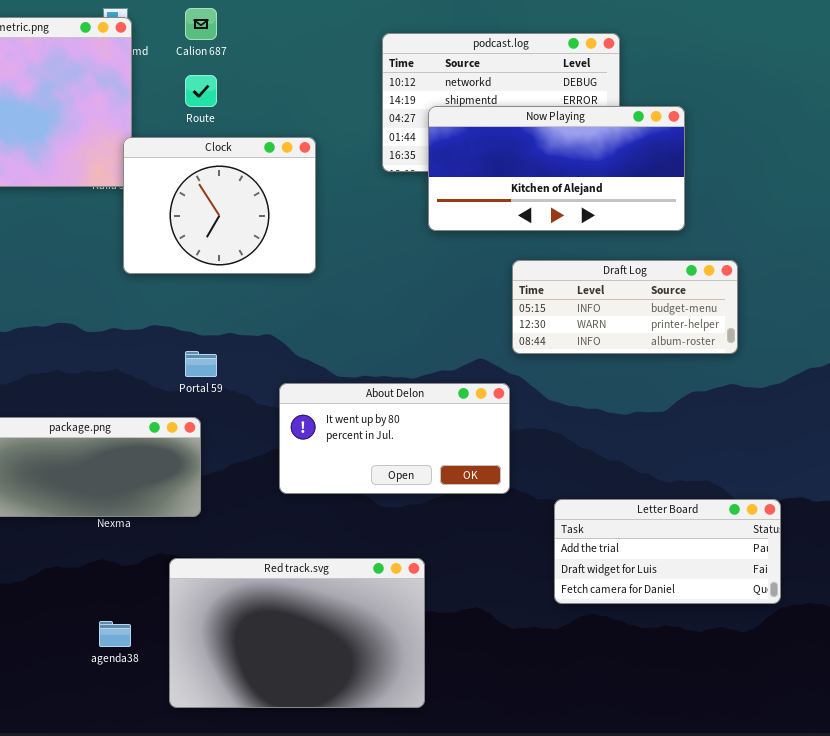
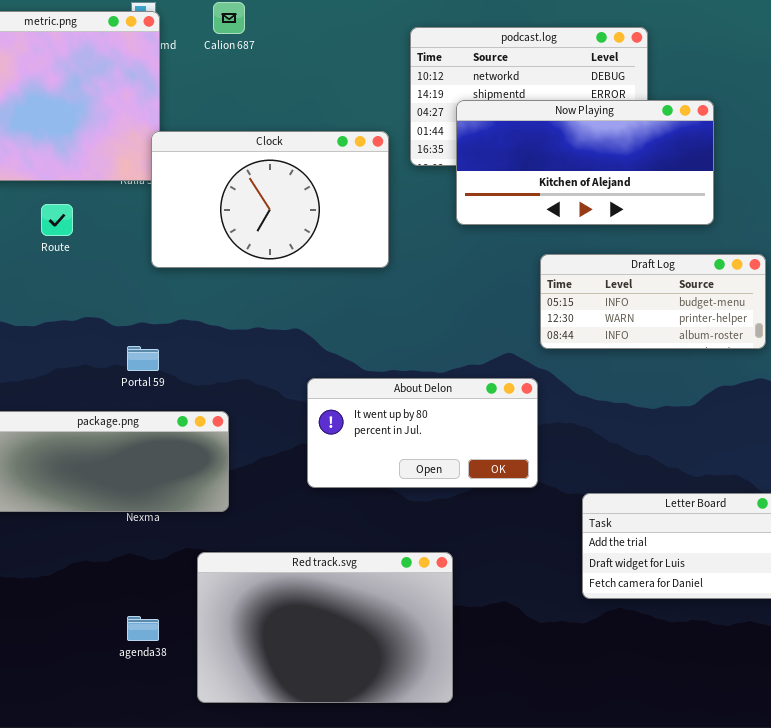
Route: [185,75,217,107] -> [41,204,73,236], moved
Clock: [123,137,316,274] -> [151,131,389,268], resized
Portal 59: [185,351,217,377] -> [127,346,159,371], moved

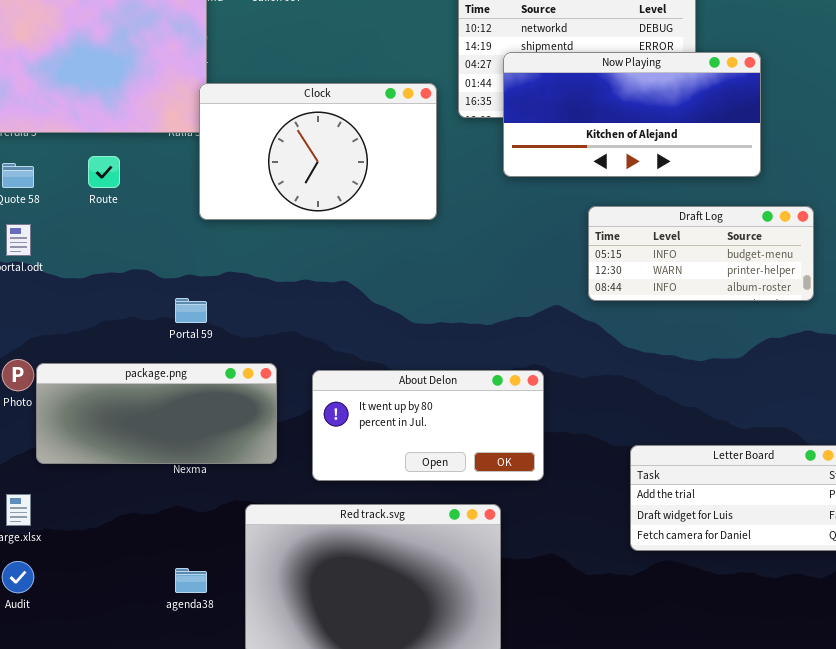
About Delon: [307,378,538,488] -> [312,370,544,481], moved

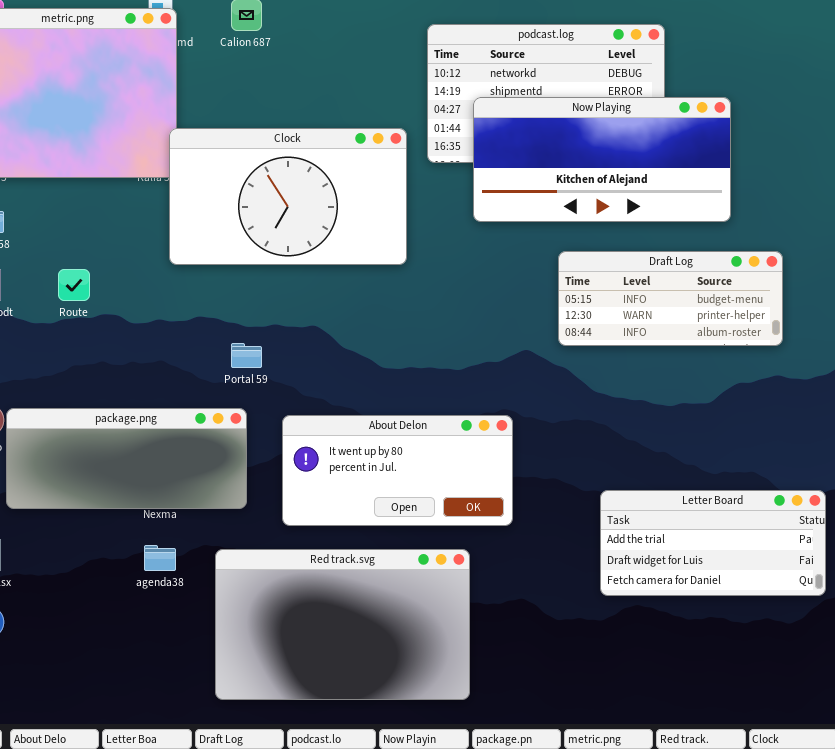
Route: [88,156,120,188] -> [58,269,90,301], moved
Portal 59: [175,298,207,323] -> [231,343,262,368], moved
agenda38: [175,568,207,593] -> [144,545,176,571], moved

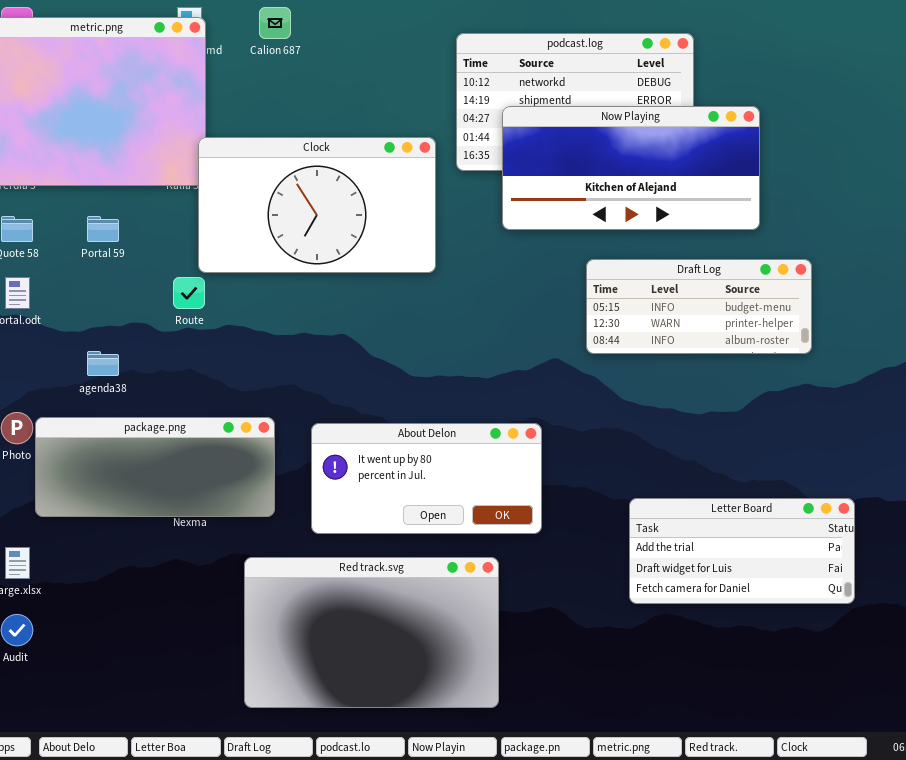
Route: [58,269,90,301] -> [173,277,205,309], moved
Portal 59: [231,343,262,368] -> [87,216,119,242], moved
agenda38: [144,545,176,571] -> [87,351,119,376], moved

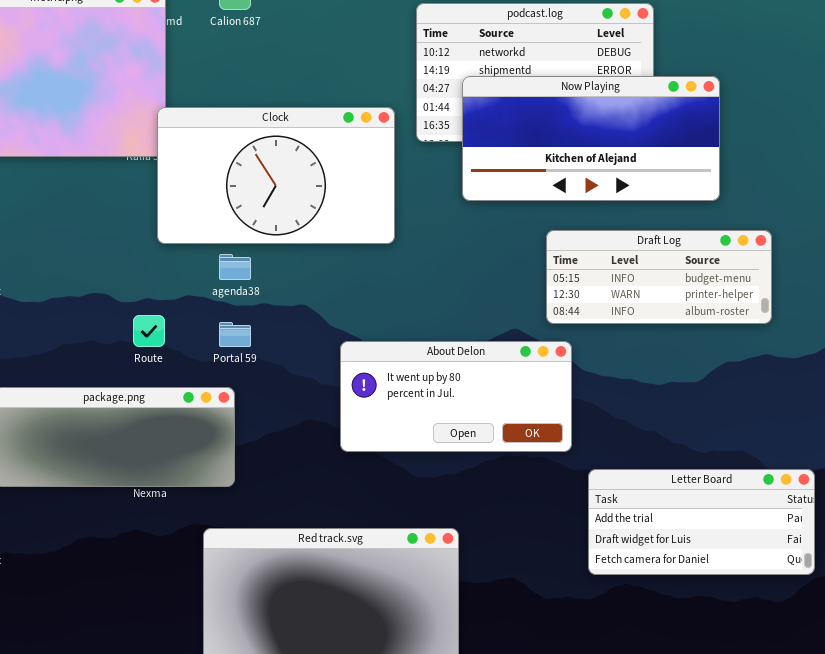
Portal 59: [87,216,119,242] -> [219,322,251,347], moved
Route: [173,277,205,309] -> [133,315,165,347], moved
agenda38: [87,351,119,376] -> [219,254,251,280], moved
About Delon: [311,423,542,534] -> [340,341,572,452], moved

